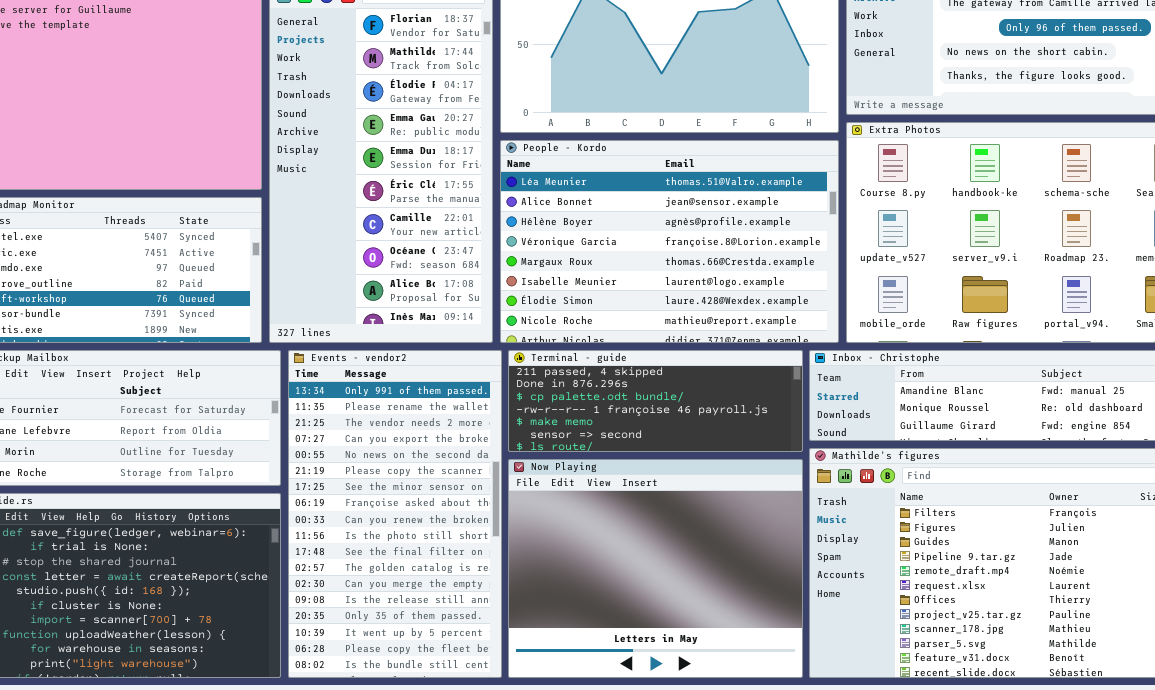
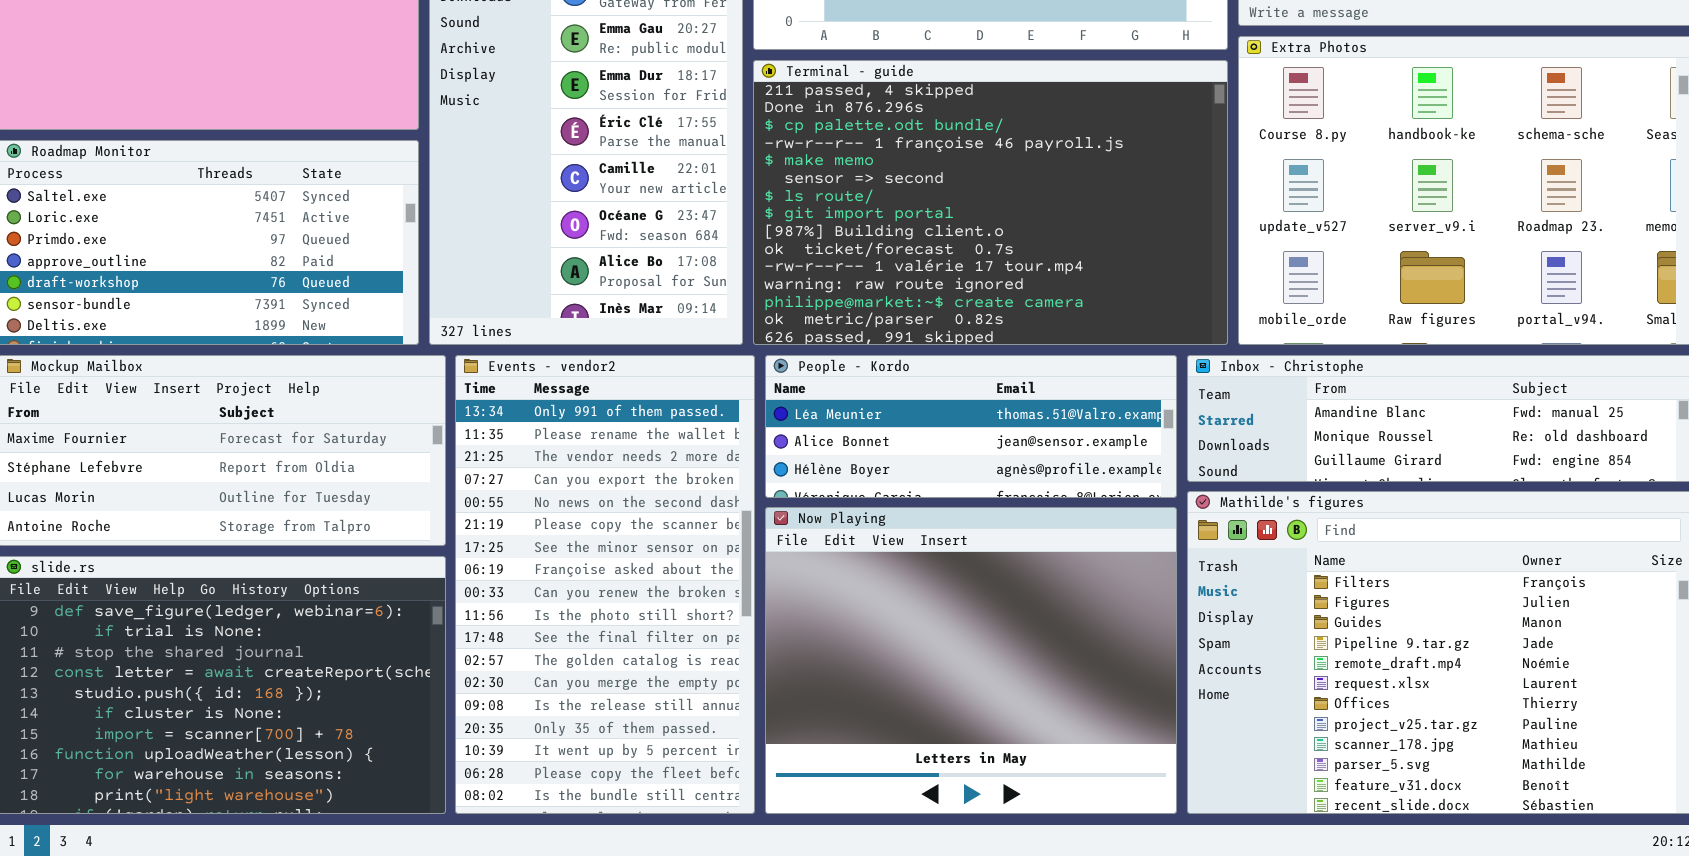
People - Kordo: [500,140,839,343] -> [765,355,1177,498], moved, resized
Terminal - guide: [508,350,803,452] -> [753,60,1228,345], moved, resized

